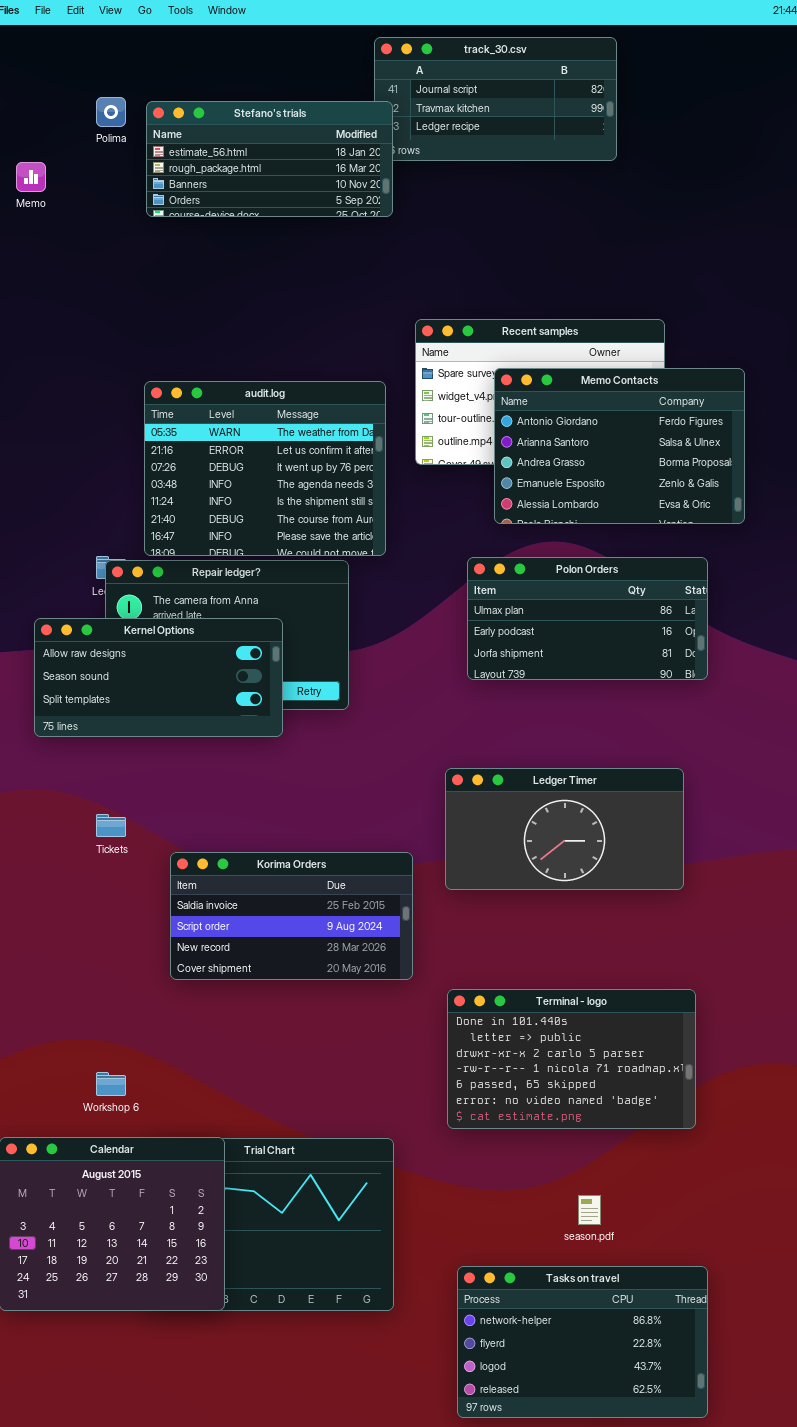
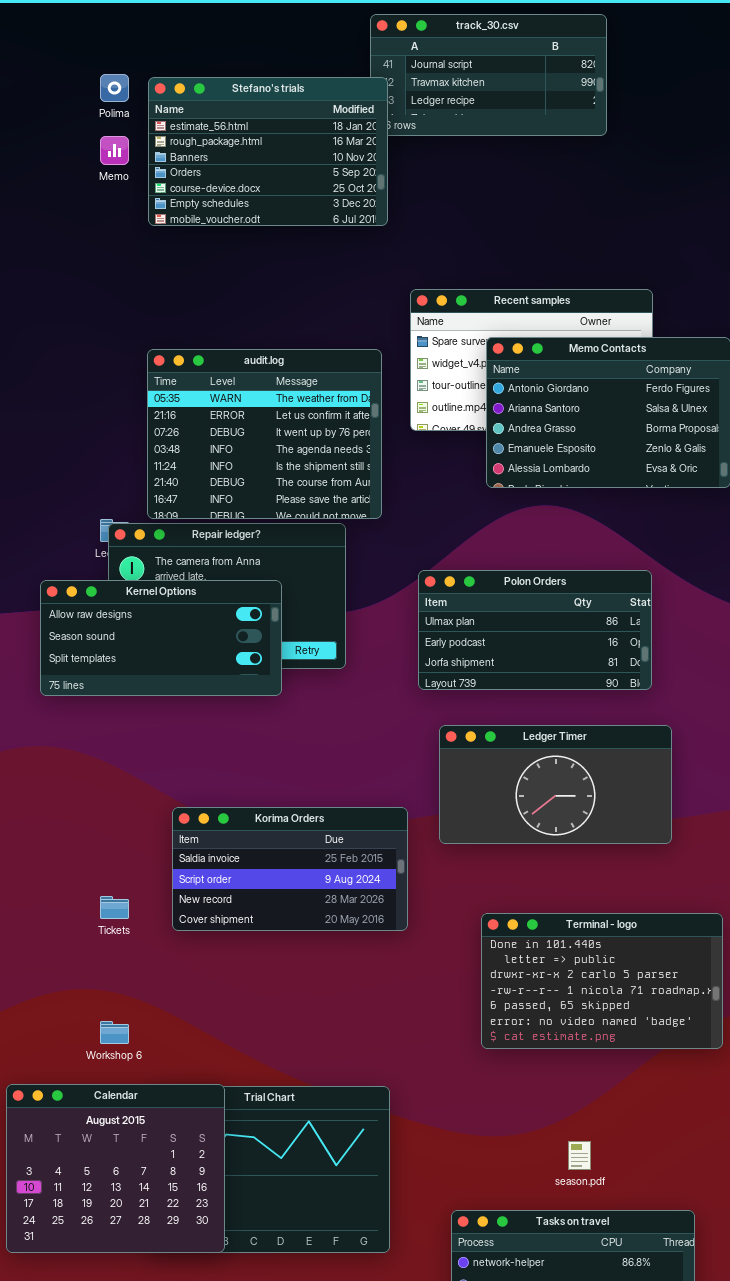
Stefano's trials: [146,101,393,217] -> [148,77,388,226], resized
Memo: [16,162,46,192] -> [100,136,129,165], moved
Polon Orders: [467,557,708,680] -> [418,570,652,690], moved
Tickets: [96,814,126,837] -> [100,896,129,919], moved
Terminal - logo: [447,989,696,1129] -> [481,913,723,1049], moved

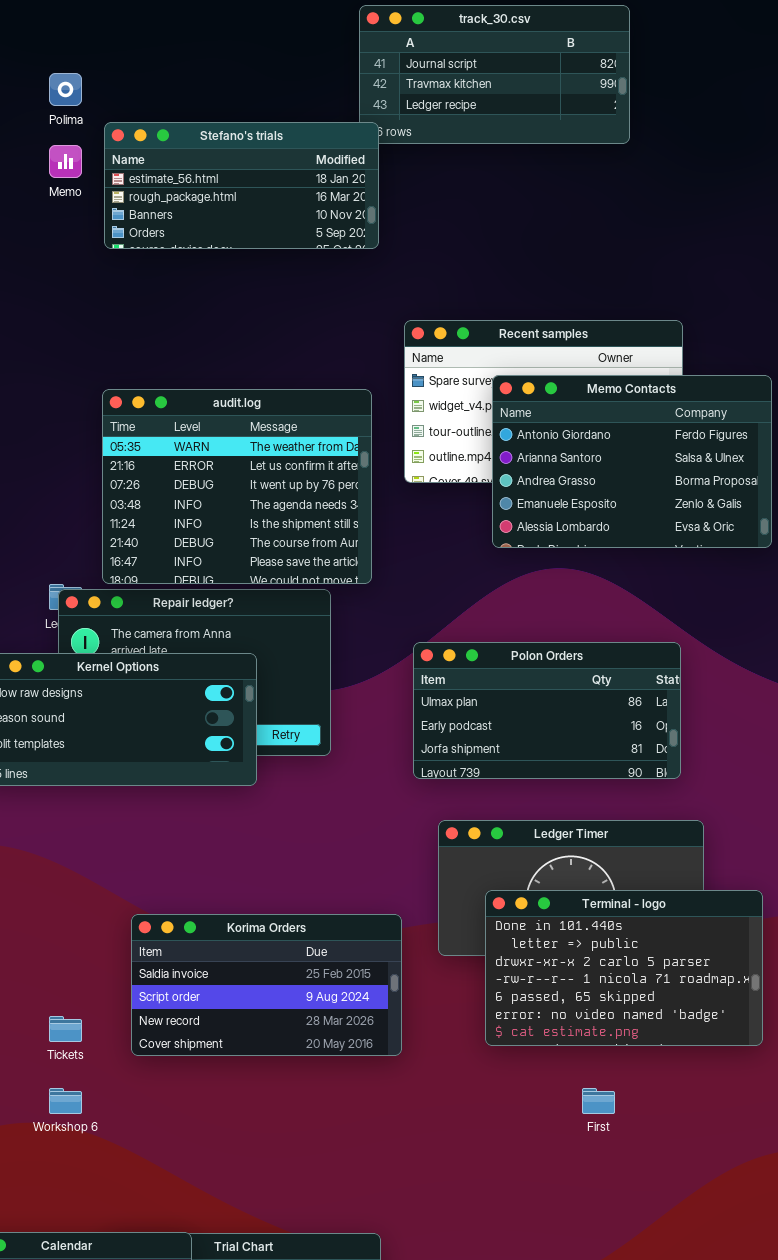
Stefano's trials: [148,77,388,226] -> [104,122,379,249], resized
Terminal - logo: [481,913,723,1049] -> [485,890,763,1046], moved
Workshop 6: [100,1021,129,1044] -> [49,1088,82,1114], moved

